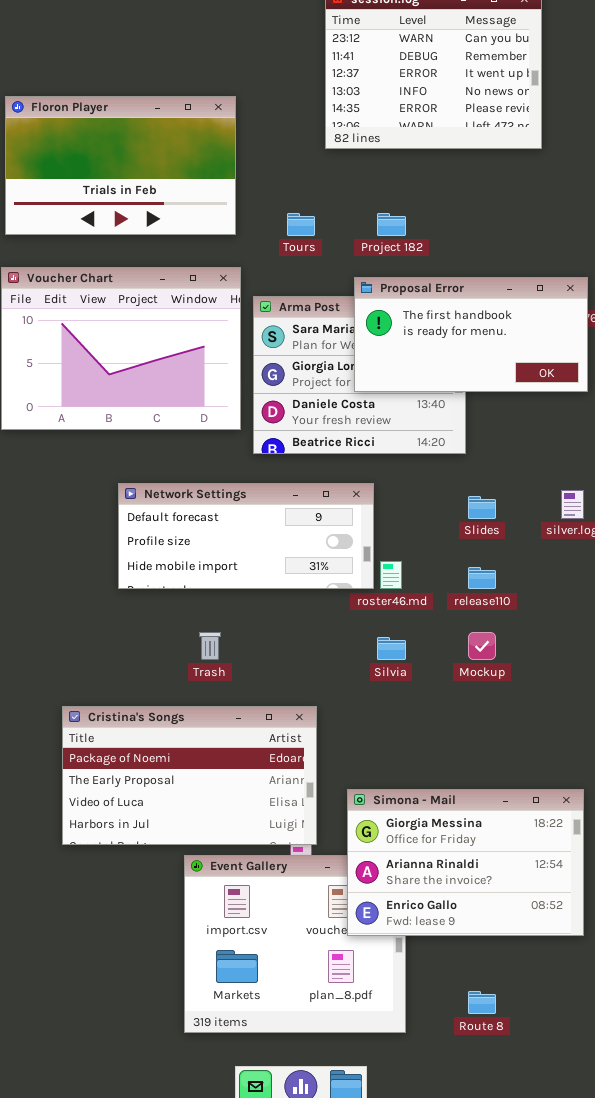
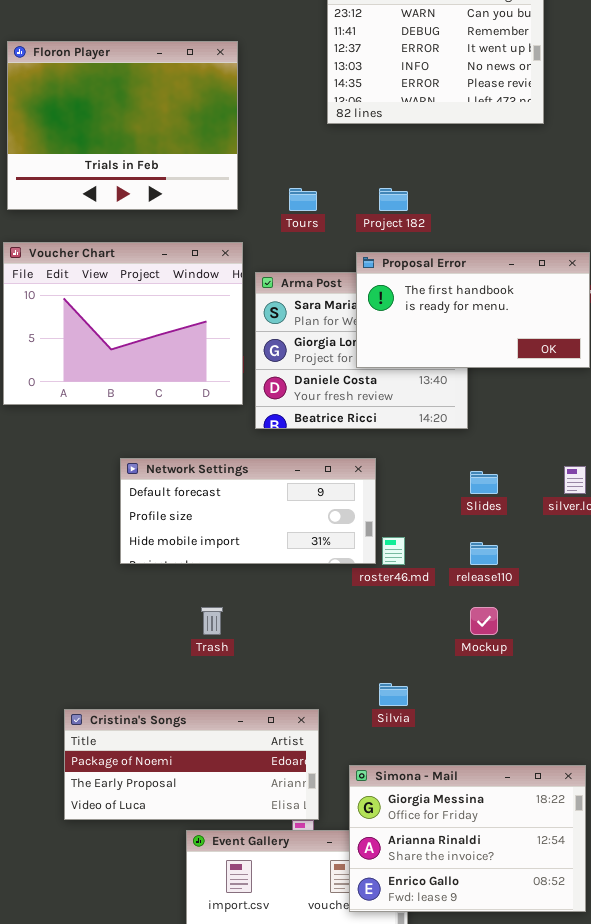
Floron Player: [5,96,236,235] -> [7,41,238,210], resized
Silvia: [377,637,406,660] -> [379,683,408,706], moved
Cristina's Songs: [62,706,317,845] -> [64,709,319,820], resized

